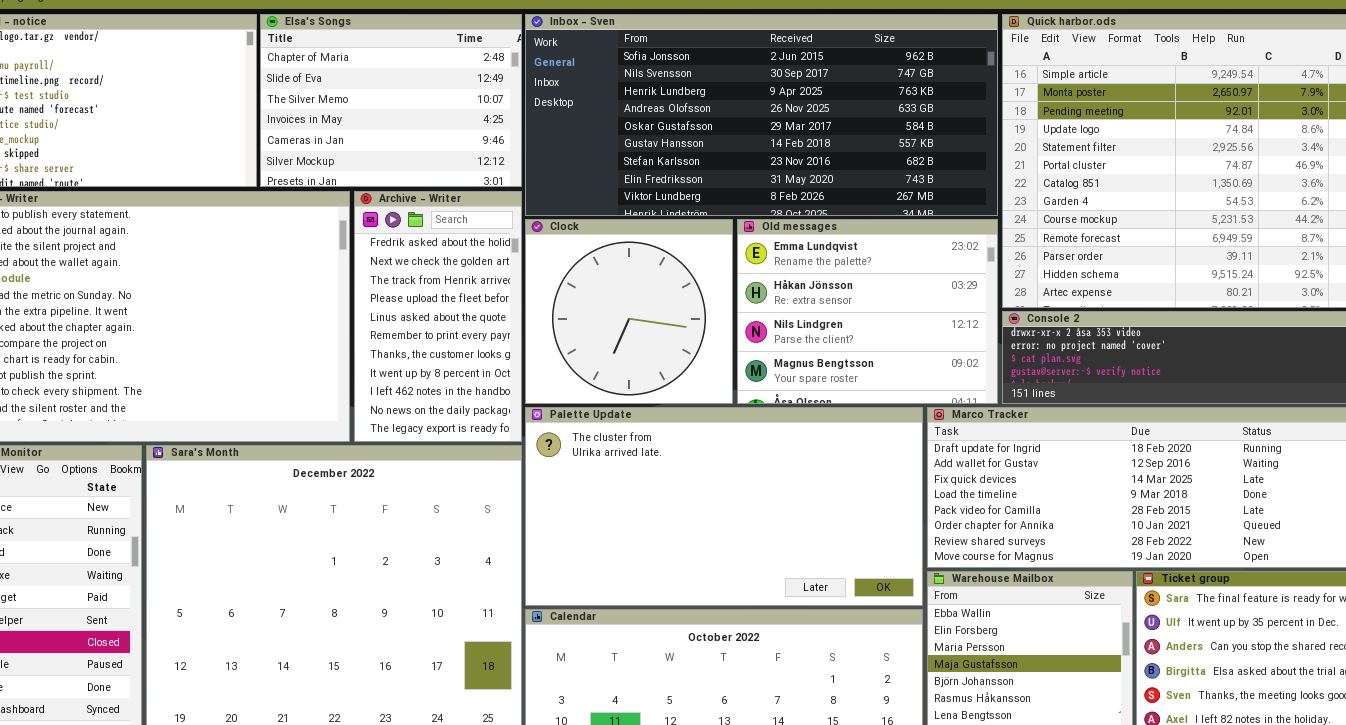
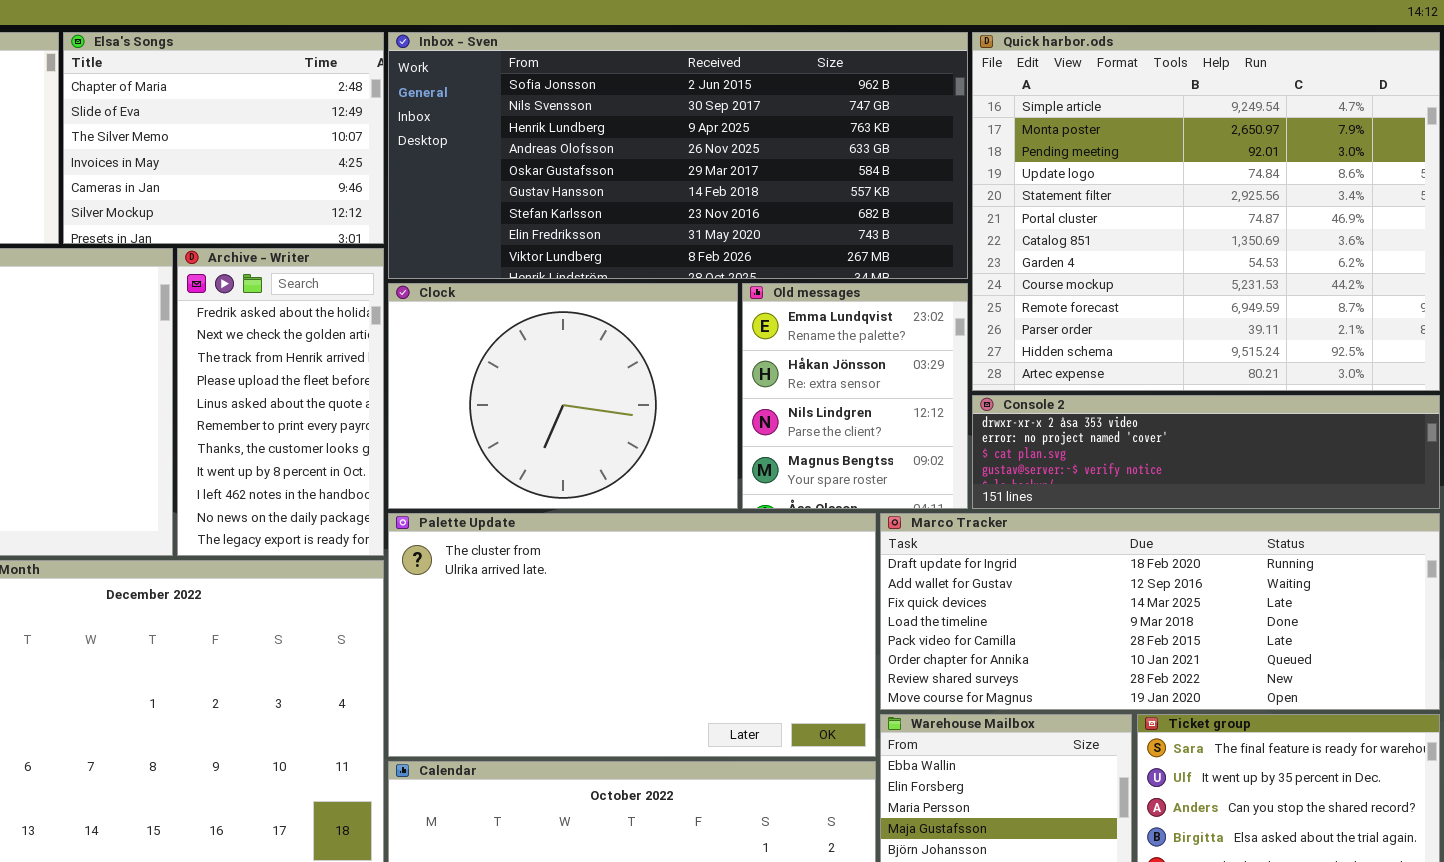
Clock: [525,219,733,404] -> [388,283,738,509], resized
Old messages: [737,219,998,404] -> [742,283,968,509], resized

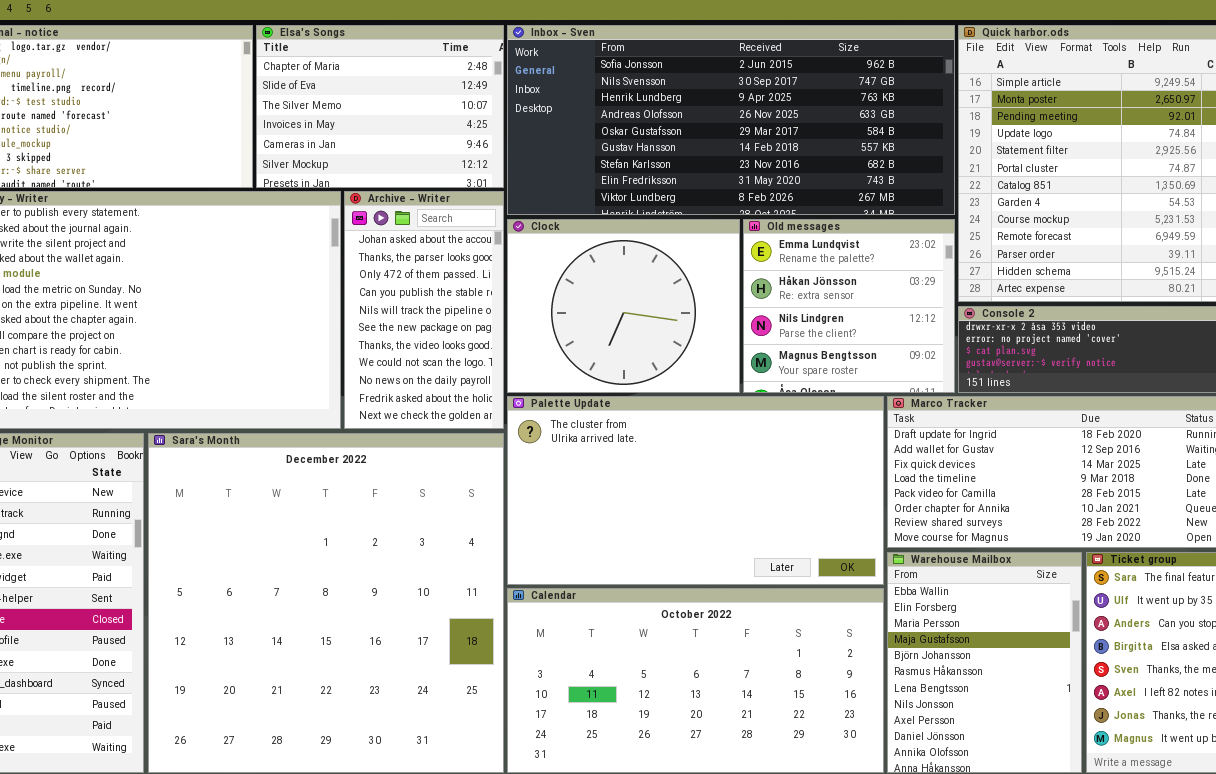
Archive - Writer: [177,248,384,556] -> [344,191,504,429], scrolled up 9 rows
Clock: [388,283,738,509] -> [507,219,740,393], resized
Old messages: [742,283,968,509] -> [743,219,955,393], resized

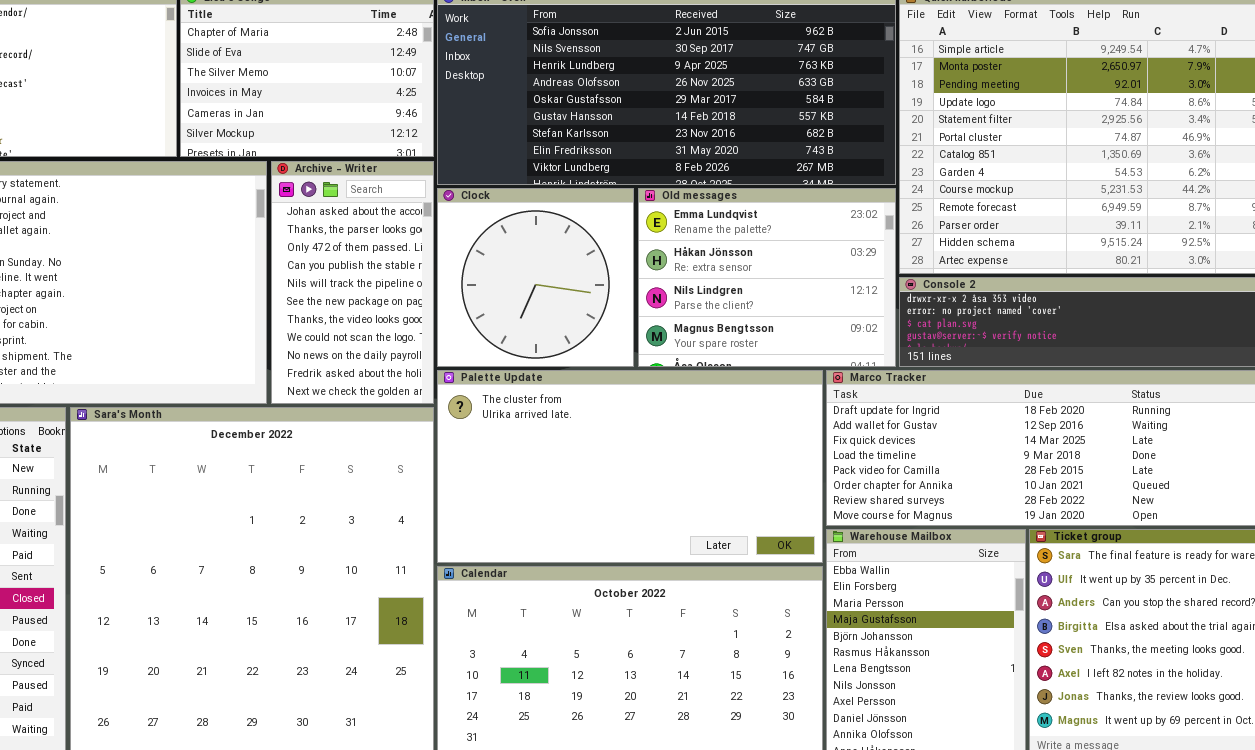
Clock: [507,219,740,393] -> [437,188,634,367], resized
Old messages: [743,219,955,393] -> [638,188,896,367], resized

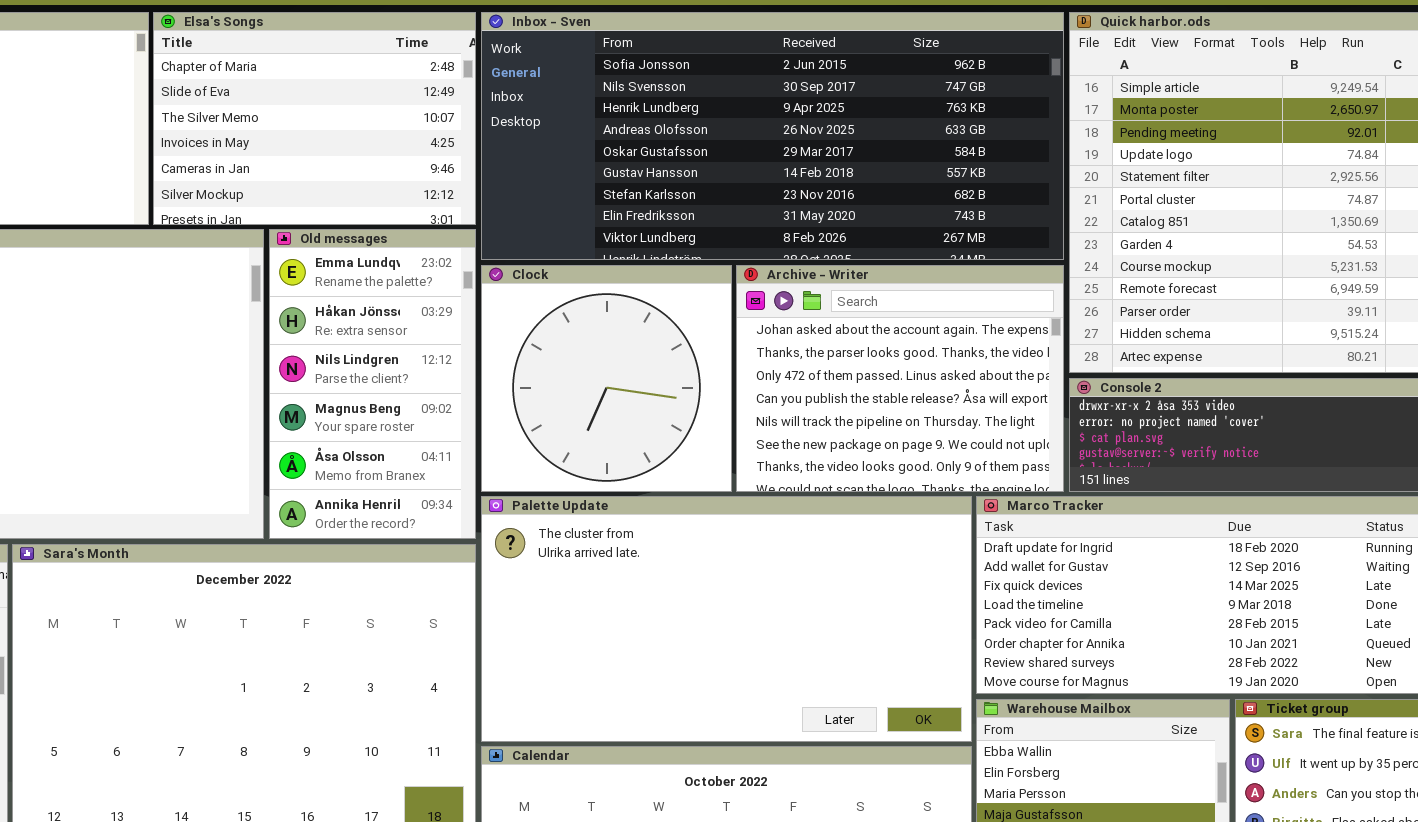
Archive - Writer: [271,161,434,404] -> [736,265,1064,492], moved, resized
Old messages: [638,188,896,367] -> [269,229,476,539], moved, resized

